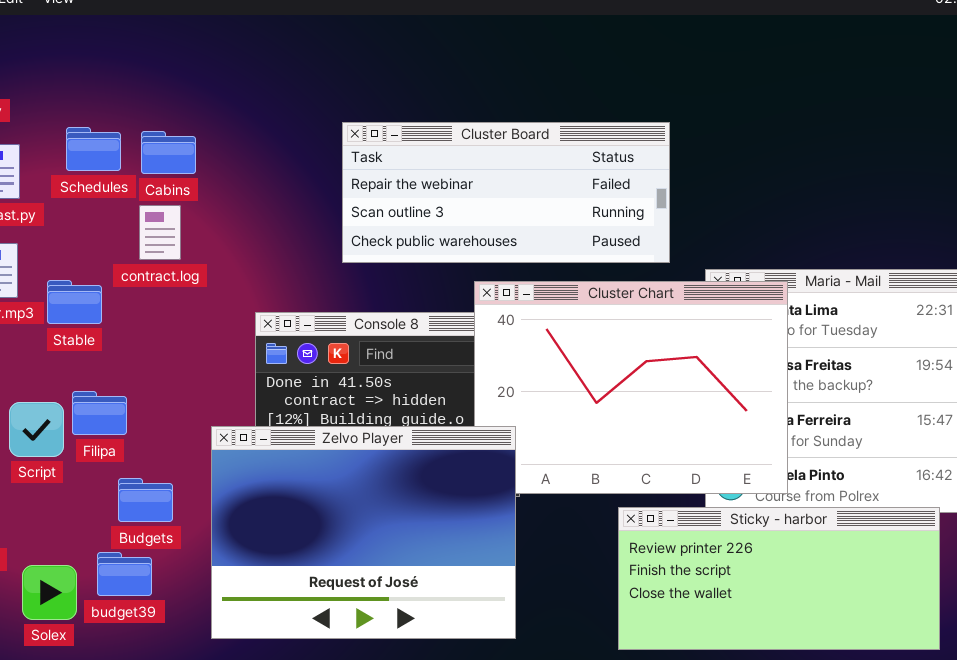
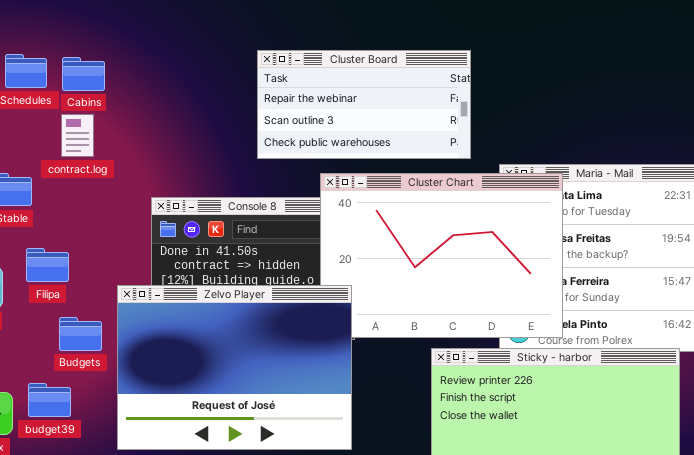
Cluster Board: [342,122,670,263] -> [257,50,471,159], resized
Filipa: [72,391,127,435] -> [26,248,69,282], moved
Budgets: [118,478,173,522] -> [59,317,102,351], moved

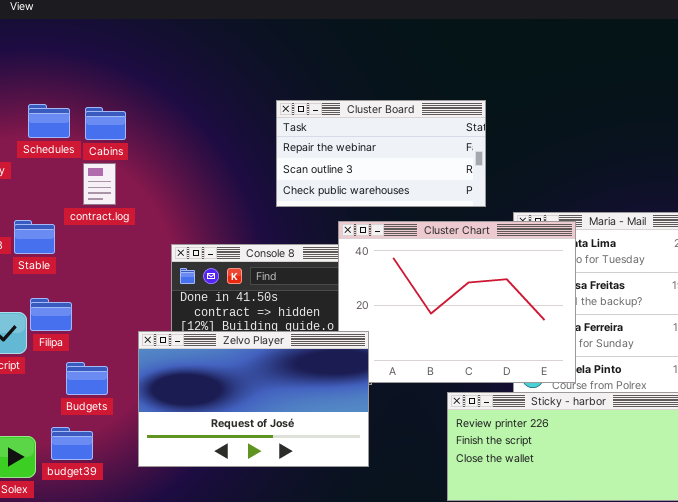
Filipa: [26,248,69,282] -> [30,298,72,331], moved
Zelvo Player: [117,285,352,450] -> [138,331,369,467], resized
Budgets: [59,317,102,351] -> [66,362,108,395], moved

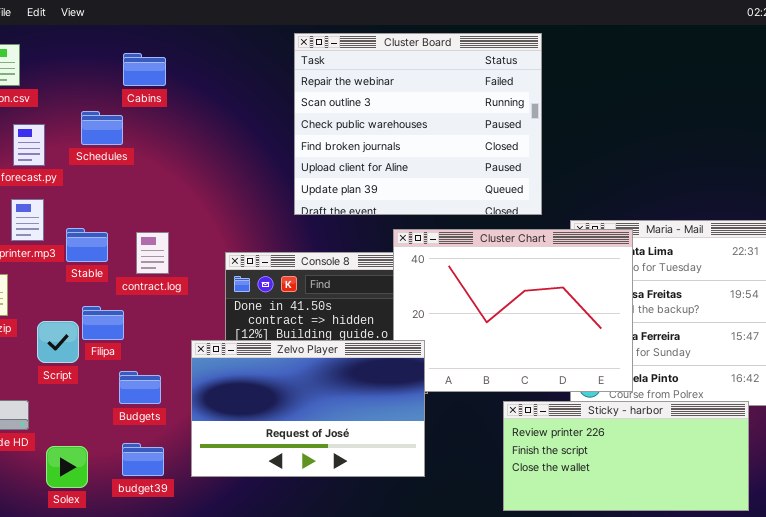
Cluster Board: [276,100,486,207] -> [294,33,542,215], resized
Cabins: [85,107,126,140] -> [123,53,166,86], moved
contract.log: [83,163,116,205] -> [136,232,169,274], moved
budget39: [51,427,93,460] -> [122,443,164,476], moved

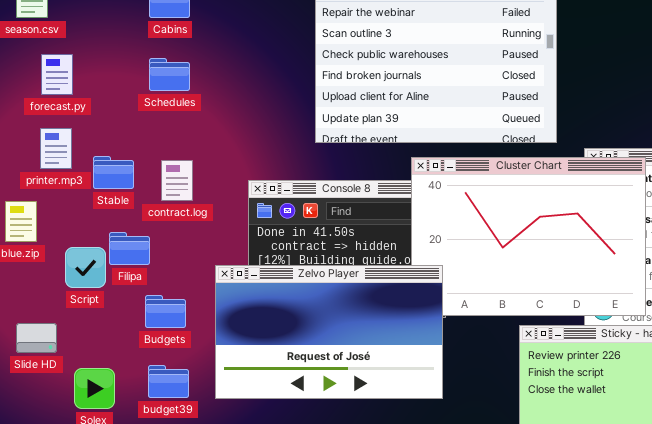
Schedules: [81,111,123,145] -> [149,58,190,91], moved

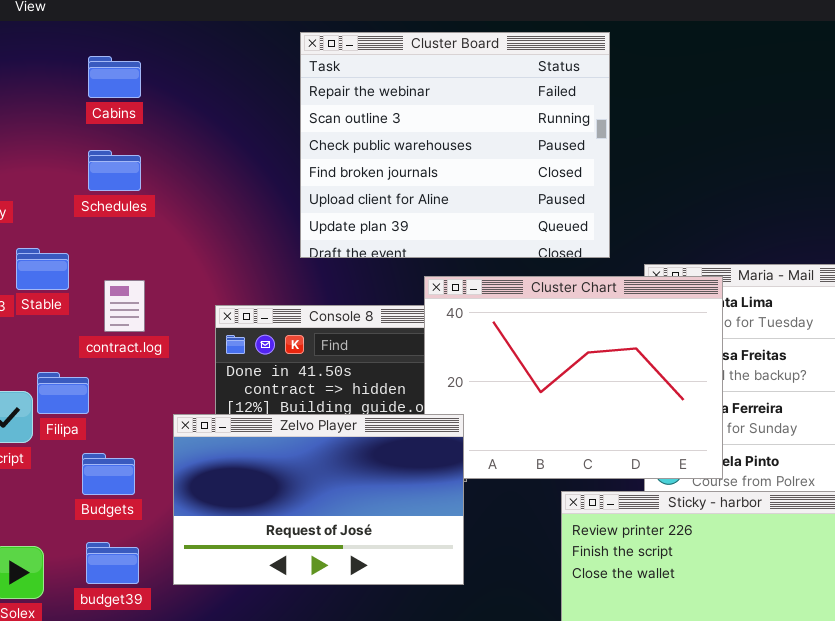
Stable: [93,156,134,189] -> [16,248,69,290], moved

